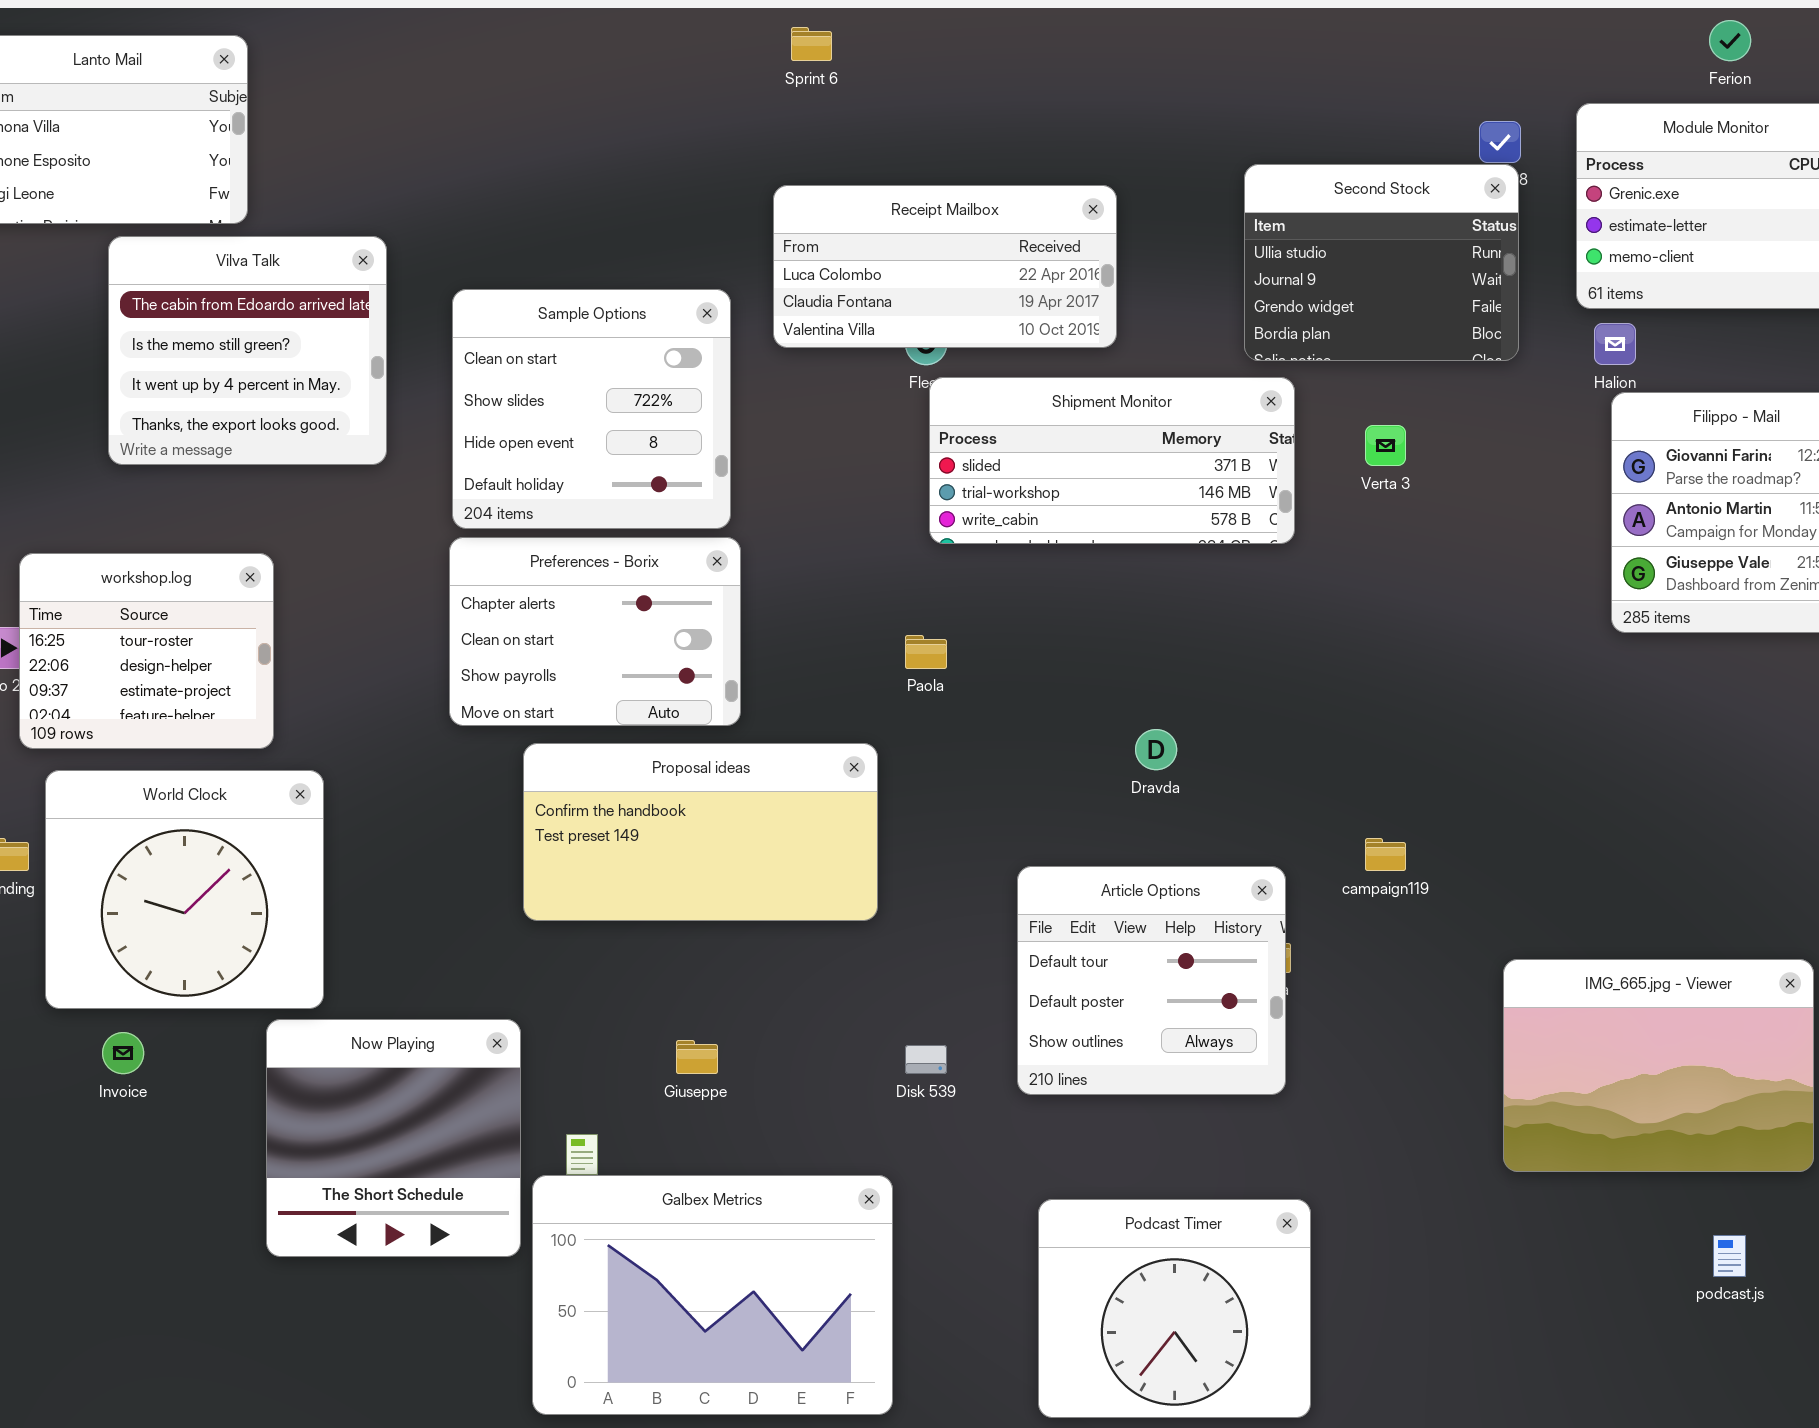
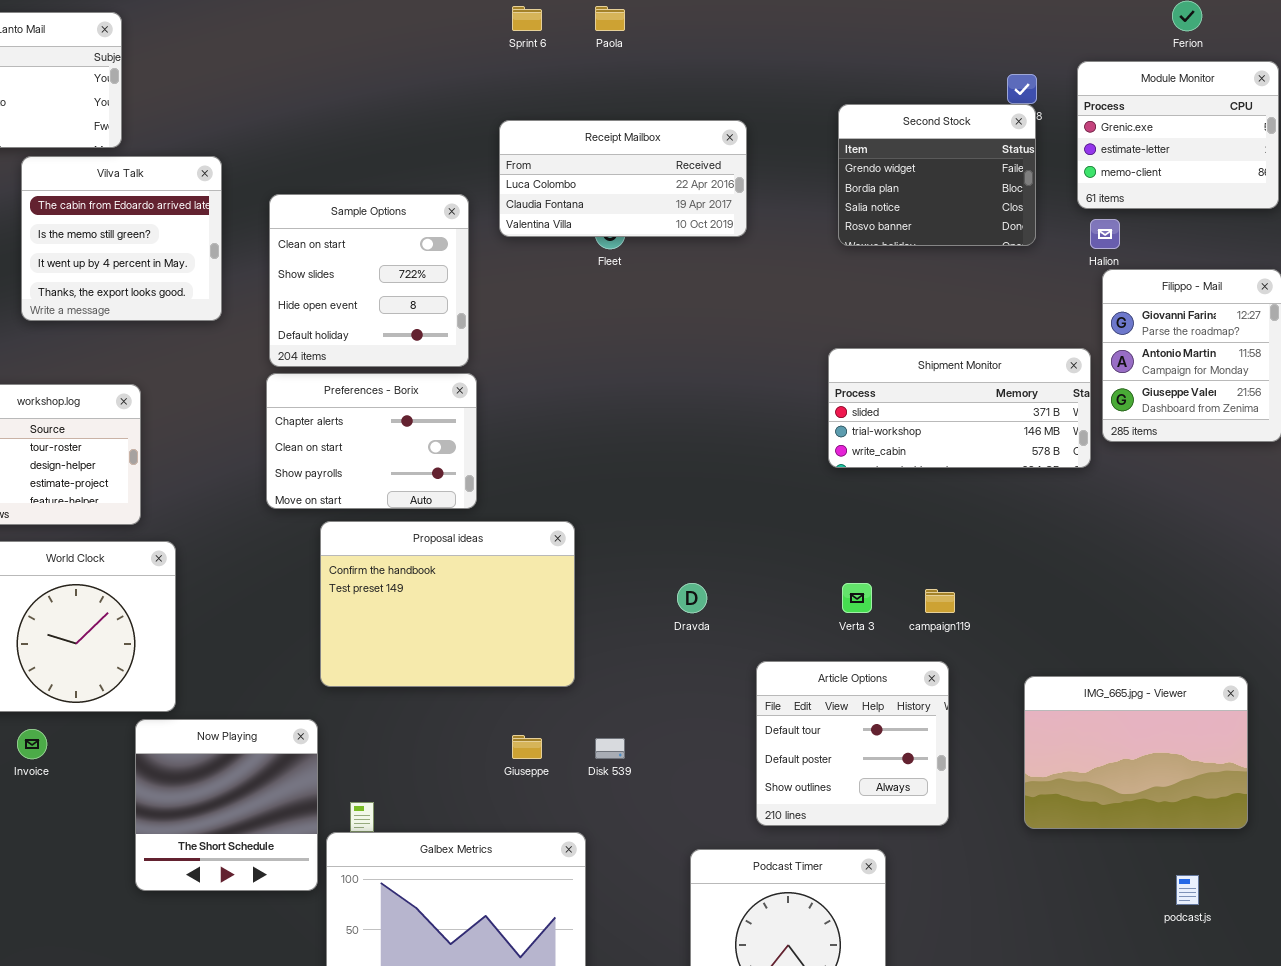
Second Stock: [1244,164,1519,361] -> [838,104,1036,246], scrolled down 2 rows
Shipment Monitor: [929,377,1295,544] -> [828,348,1091,468], moved
Verta 3: [1365,425,1406,466] -> [842,583,872,613], moved
Paola: [905,635,947,669] -> [595,6,625,31], moved
Dravda: [1135,729,1177,770] -> [677,583,707,613], moved
Proposal ideas: [523,743,878,921] -> [320,521,575,687], resized
Article Options: [1017,866,1286,1095] -> [756,661,949,826], moved
Giuseppe: [676,1040,718,1074] -> [512,735,542,759], moved

